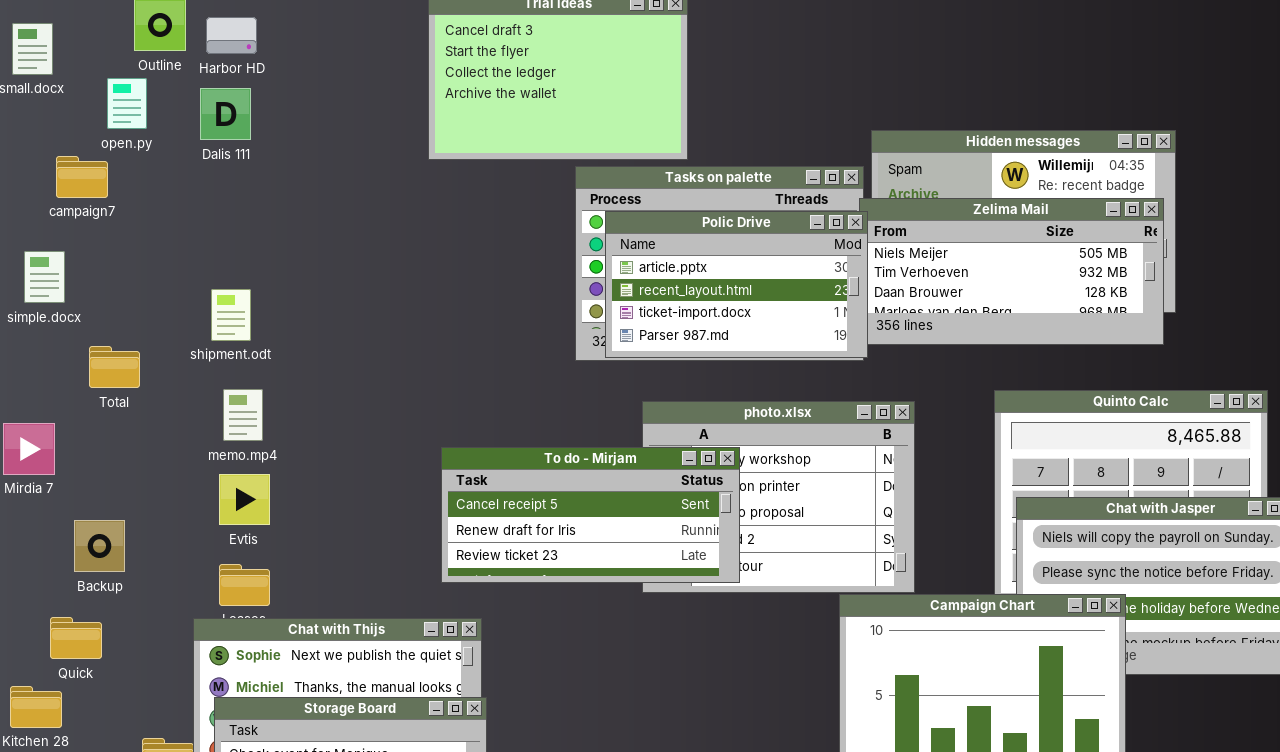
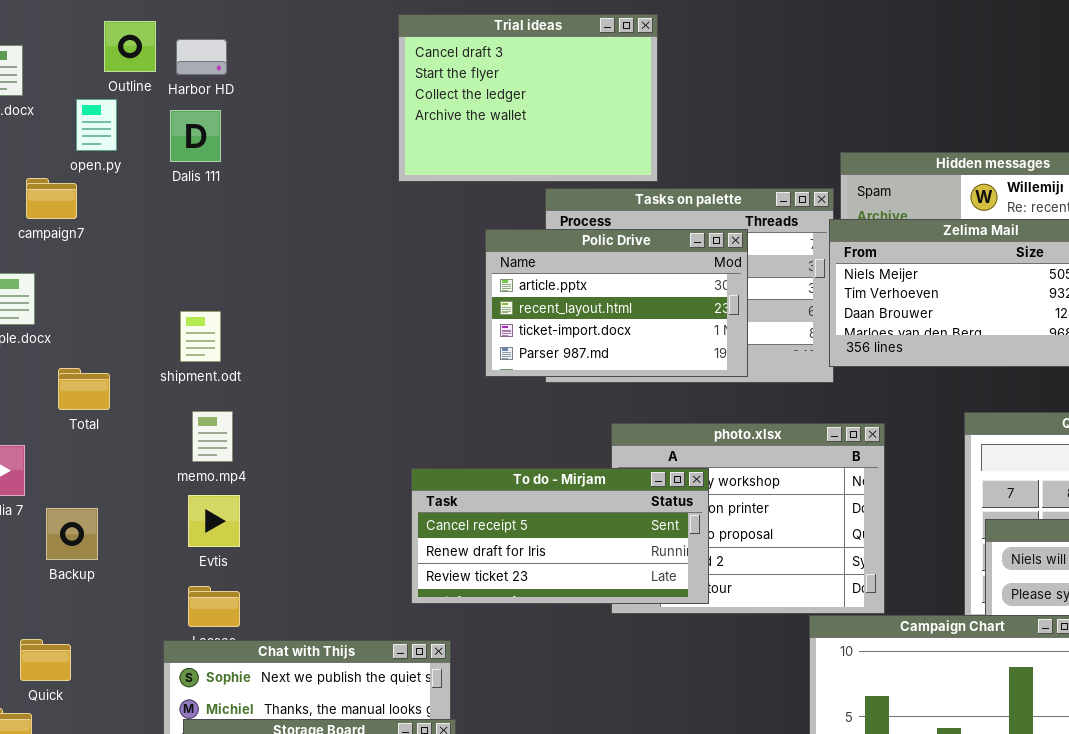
Polic Drive: [605,211,868,358] -> [485,229,748,377], moved
Backup: [74,520,125,572] -> [46,508,98,560], moved

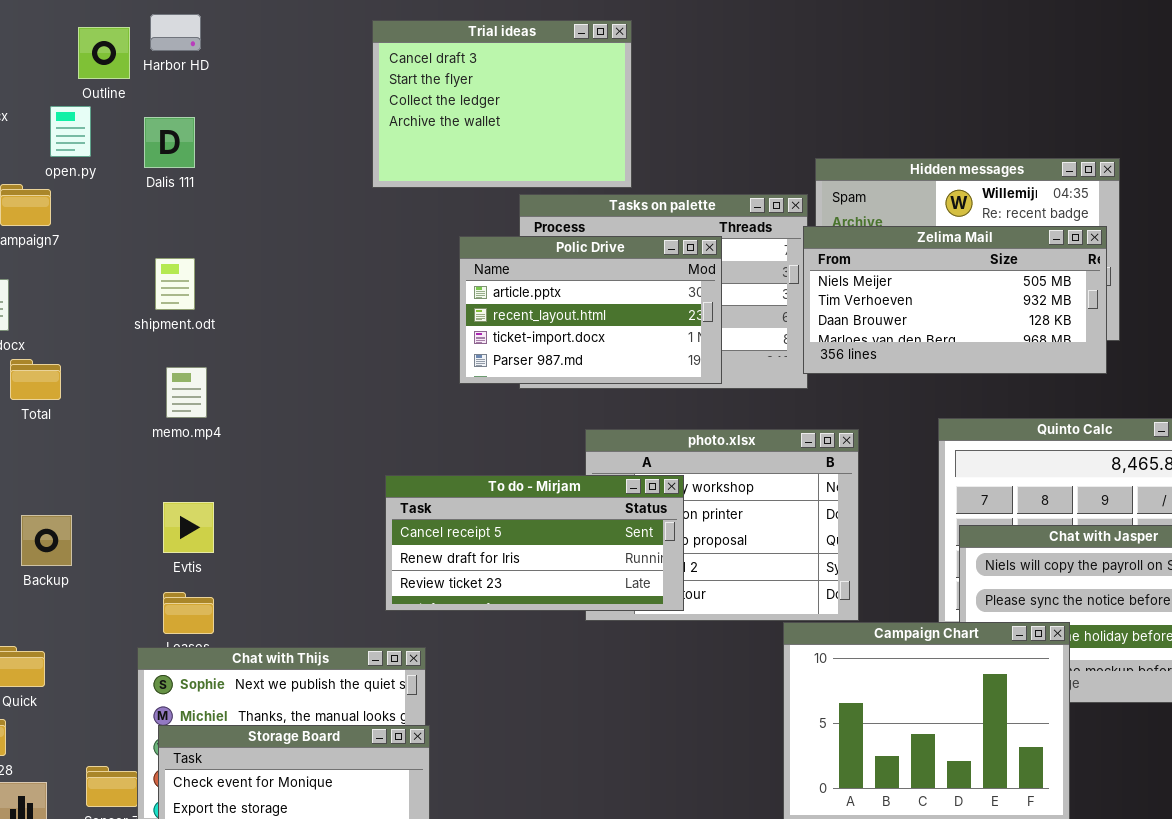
Harbor HD: [176,39,227,75] -> [150,14,201,51], moved
shipment.odt: [180,311,221,362] -> [155,258,195,310], moved
Total: [58,368,110,410] -> [10,359,61,400], moved
memo.mp4: [192,411,233,462] -> [166,367,207,418], moved

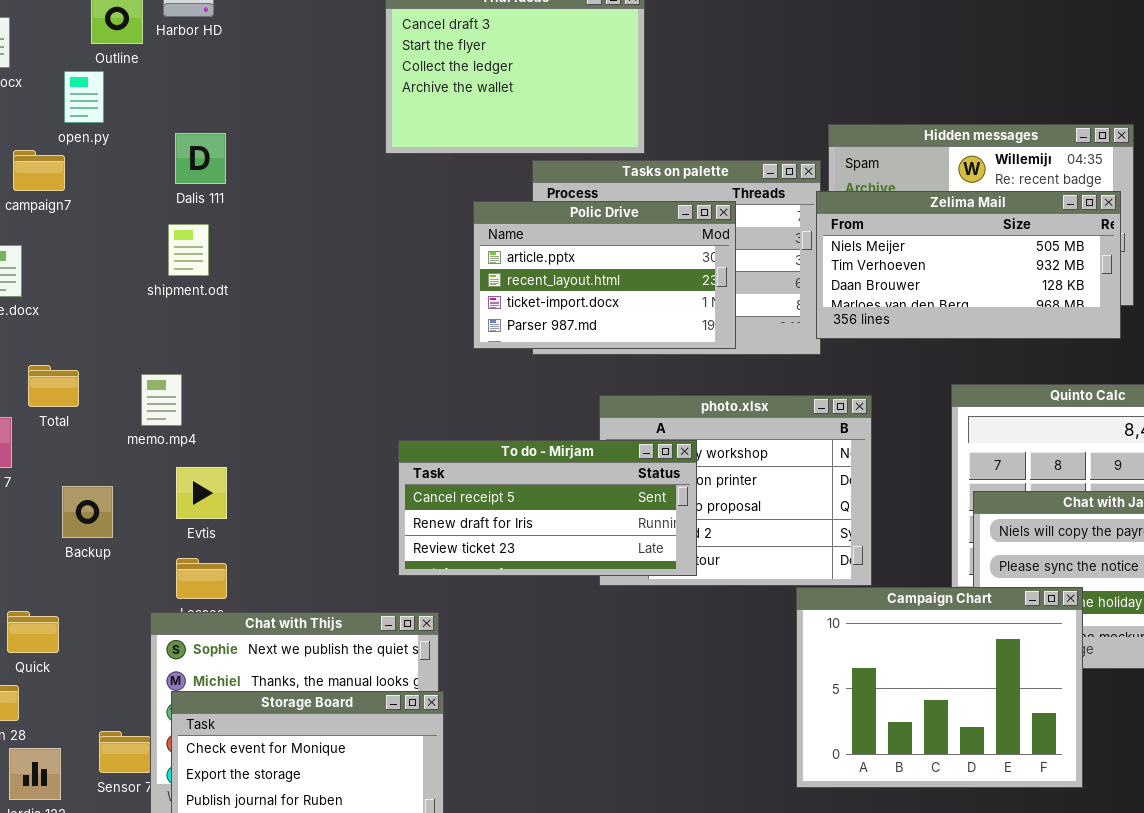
Dalis 111: [144,117,195,168] -> [175,133,226,184], moved
Total: [10,359,61,400] -> [28,365,79,407], moved
memo.mp4: [166,367,207,418] -> [141,374,182,426], moved
Backup: [21,515,72,566] -> [62,486,113,538], moved

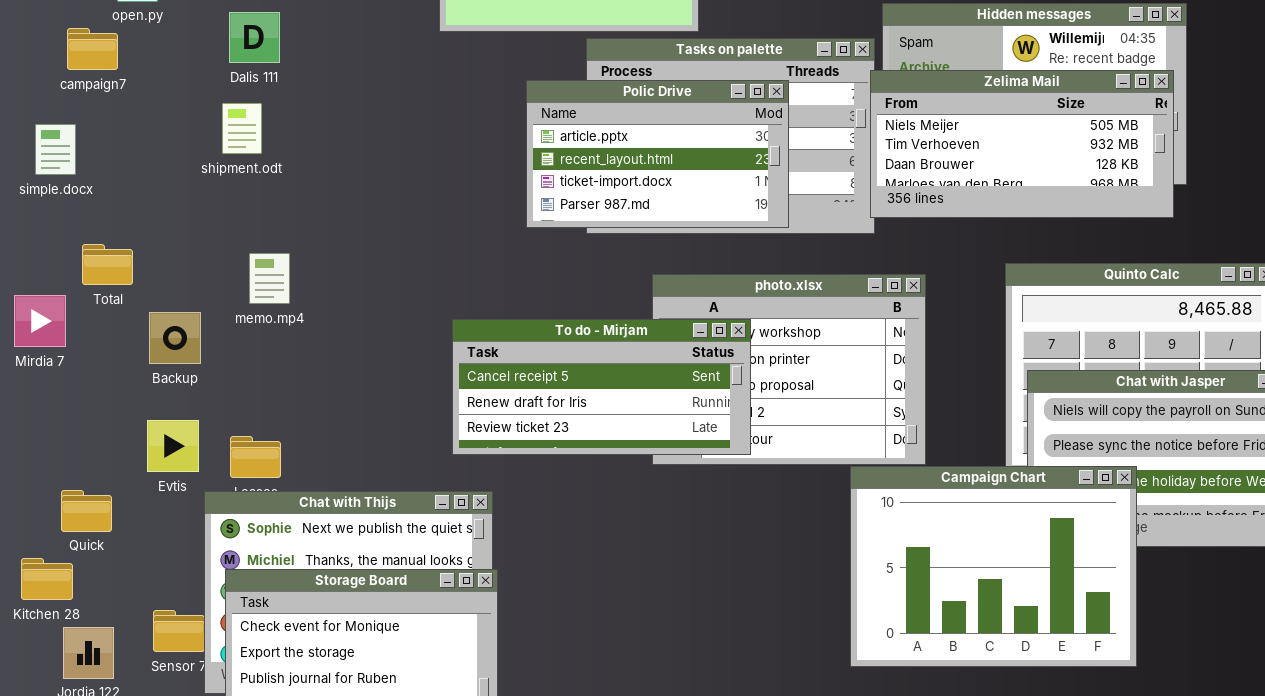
memo.mp4: [141,374,182,426] -> [249,253,290,304], moved
Evtis: [176,467,227,519] -> [147,420,199,472], moved
Backup: [62,486,113,538] -> [149,312,201,364], moved

